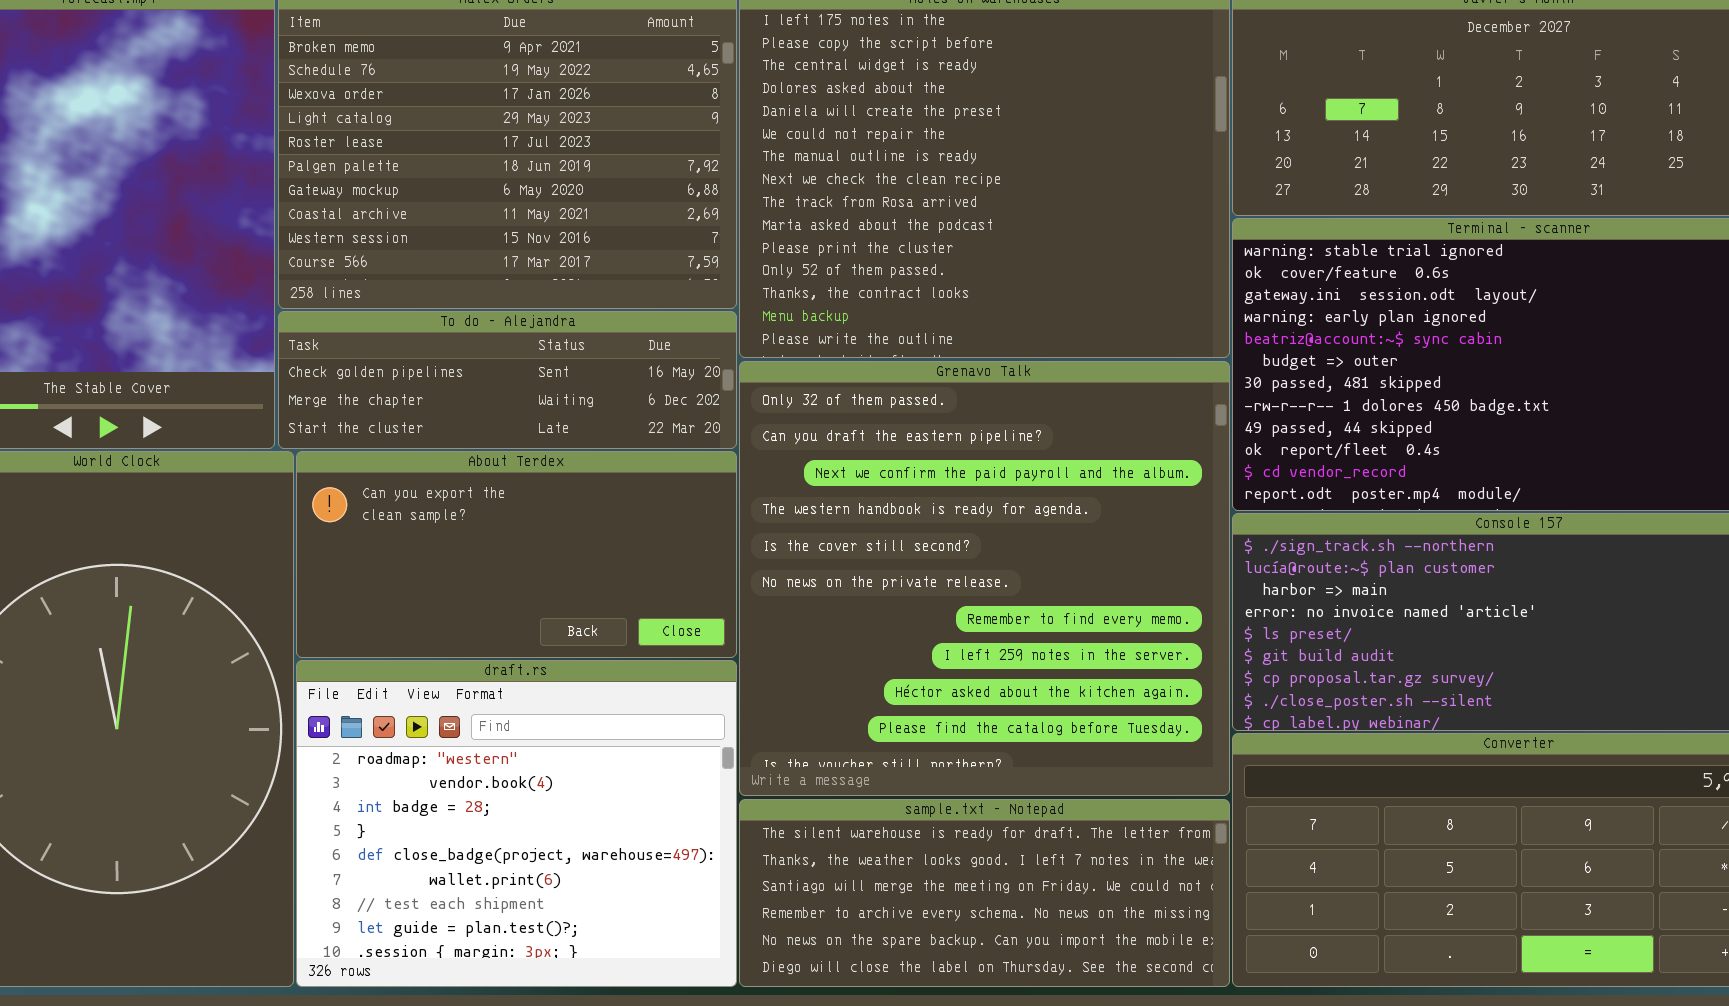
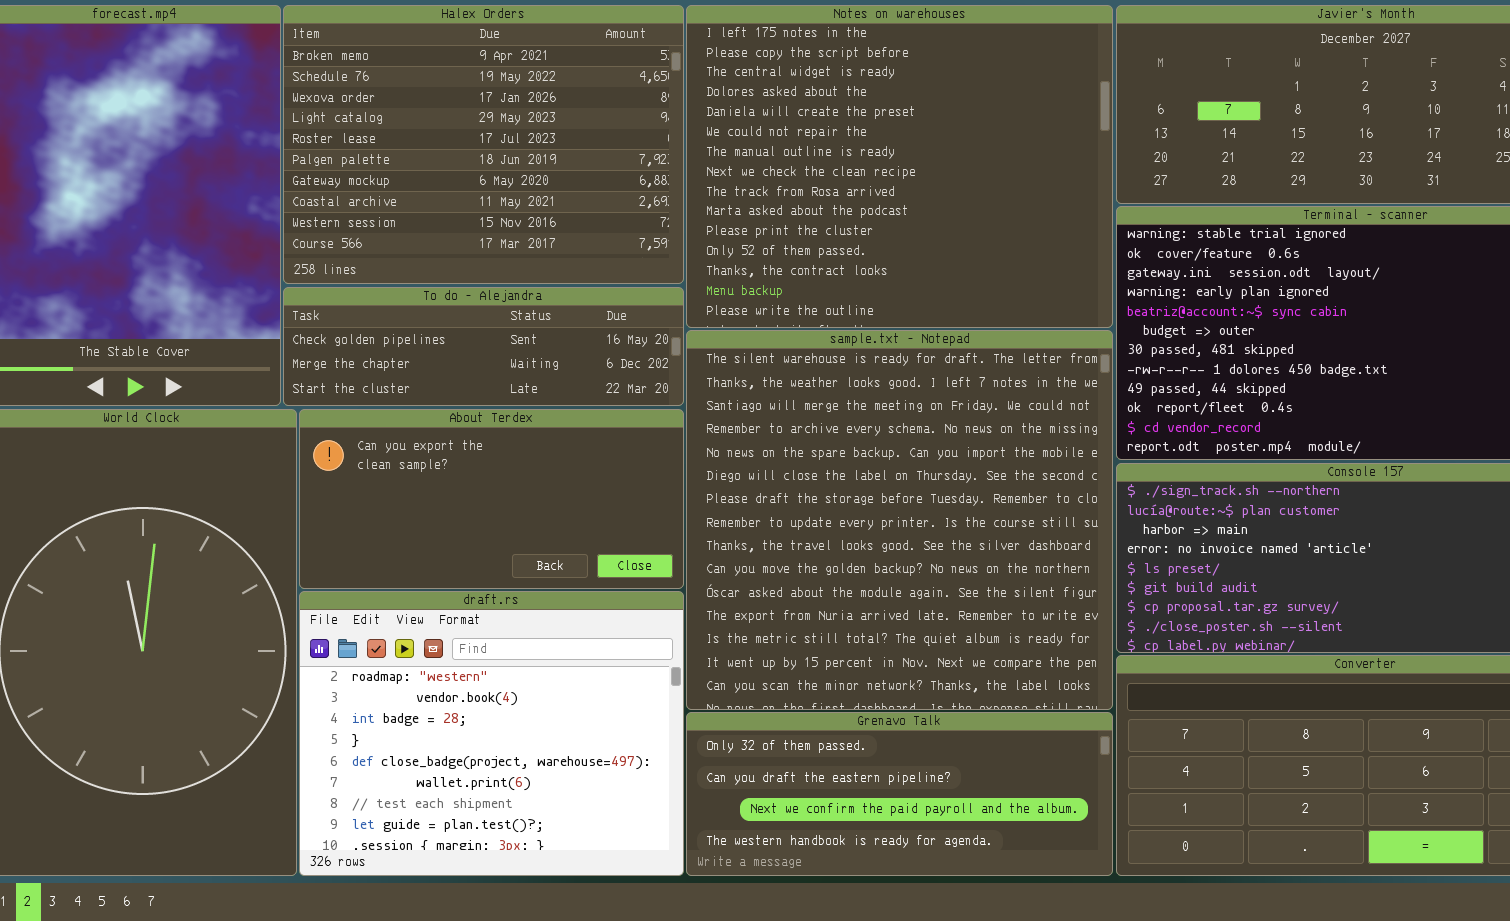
Grenavo Talk: [739,361,1230,796] -> [686,712,1113,876], moved, resized
sample.txt - Notepad: [739,799,1230,987] -> [686,330,1113,710], moved, resized

